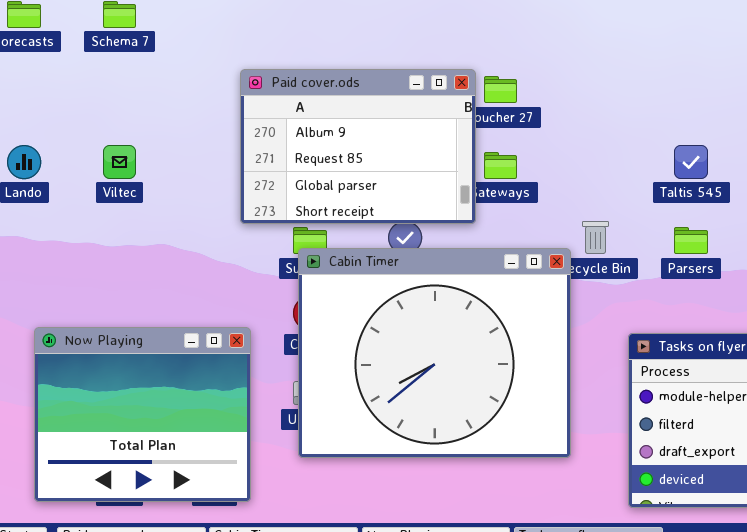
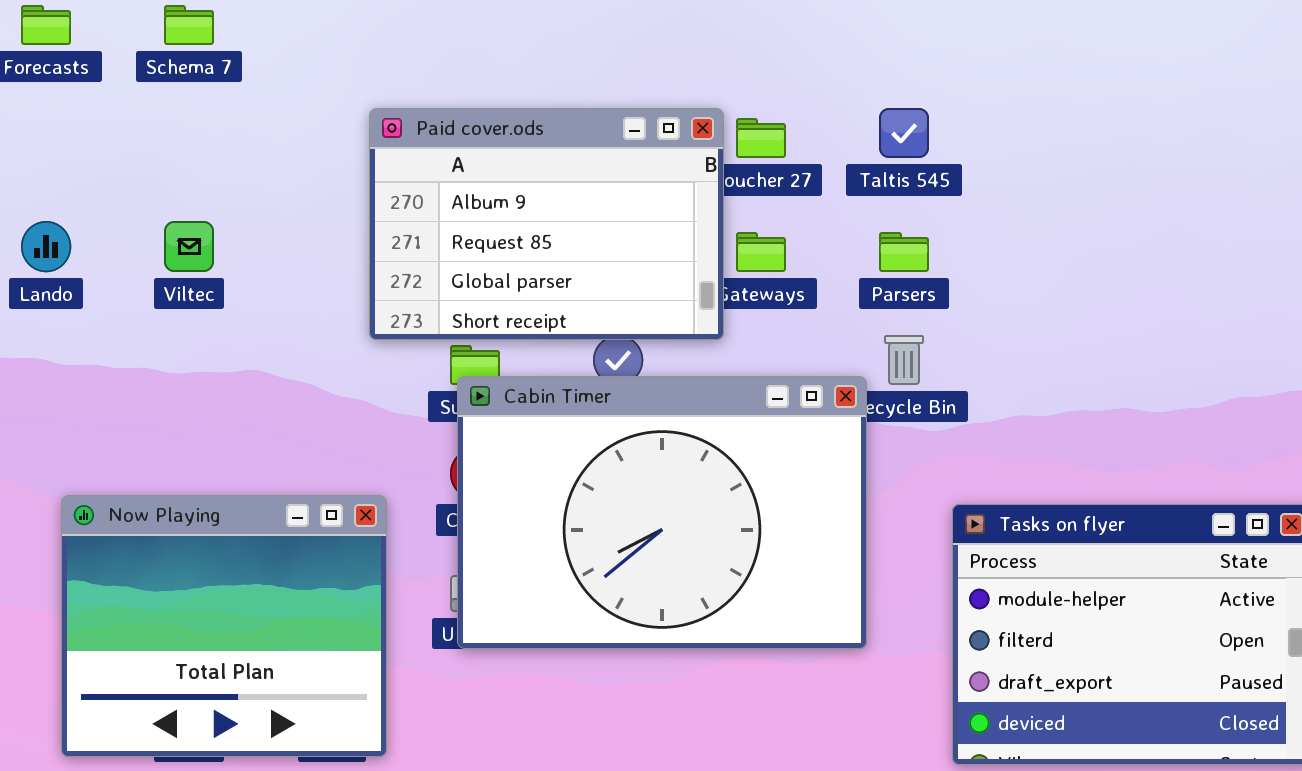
Taltis 545: [674,145,708,179] -> [879,108,929,158], moved
Parsers: [674,227,708,254] -> [879,232,929,272], moved
Cabin Timer: [298,248,571,458] -> [457,376,867,649], resized

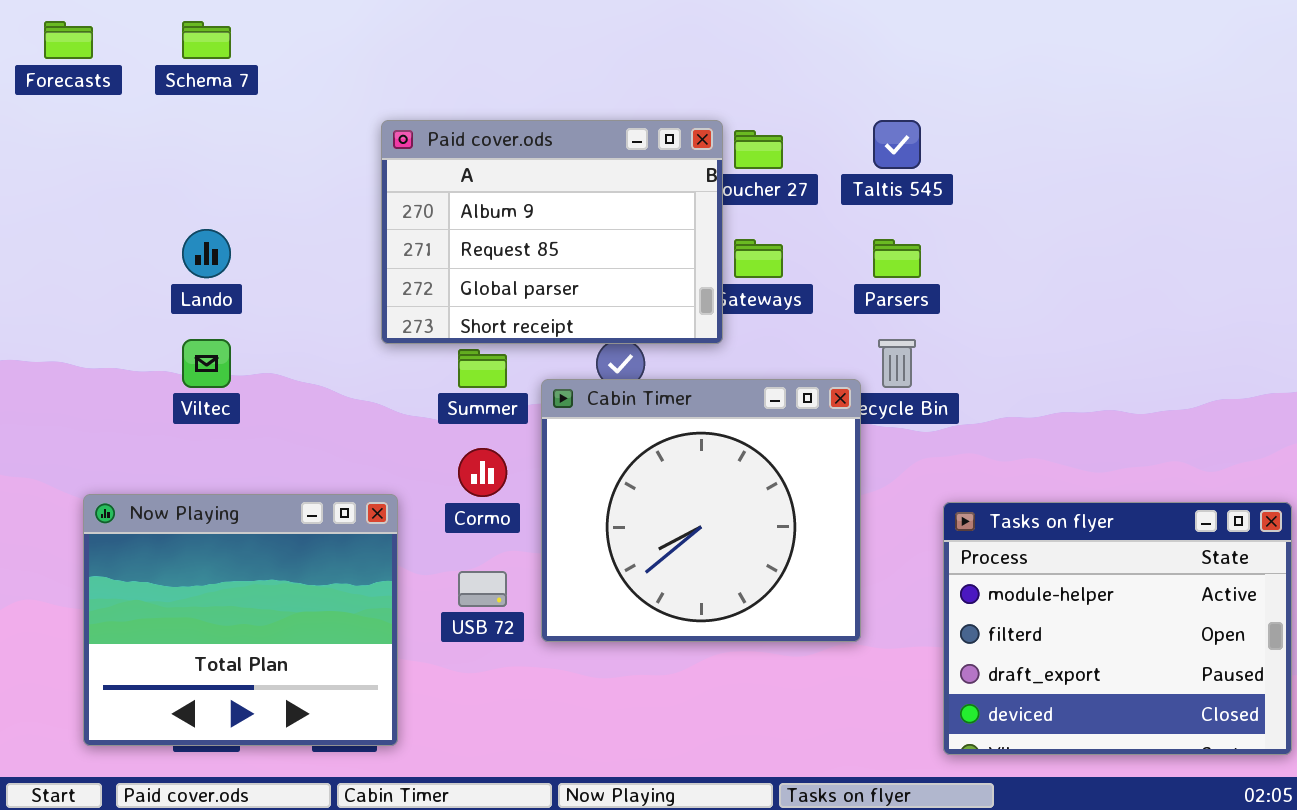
Lando: [21,221,71,272] -> [182,229,231,278], moved
Viltec: [164,221,214,272] -> [182,339,231,388], moved
Cabin Timer: [457,376,867,649] -> [541,379,861,642], resized

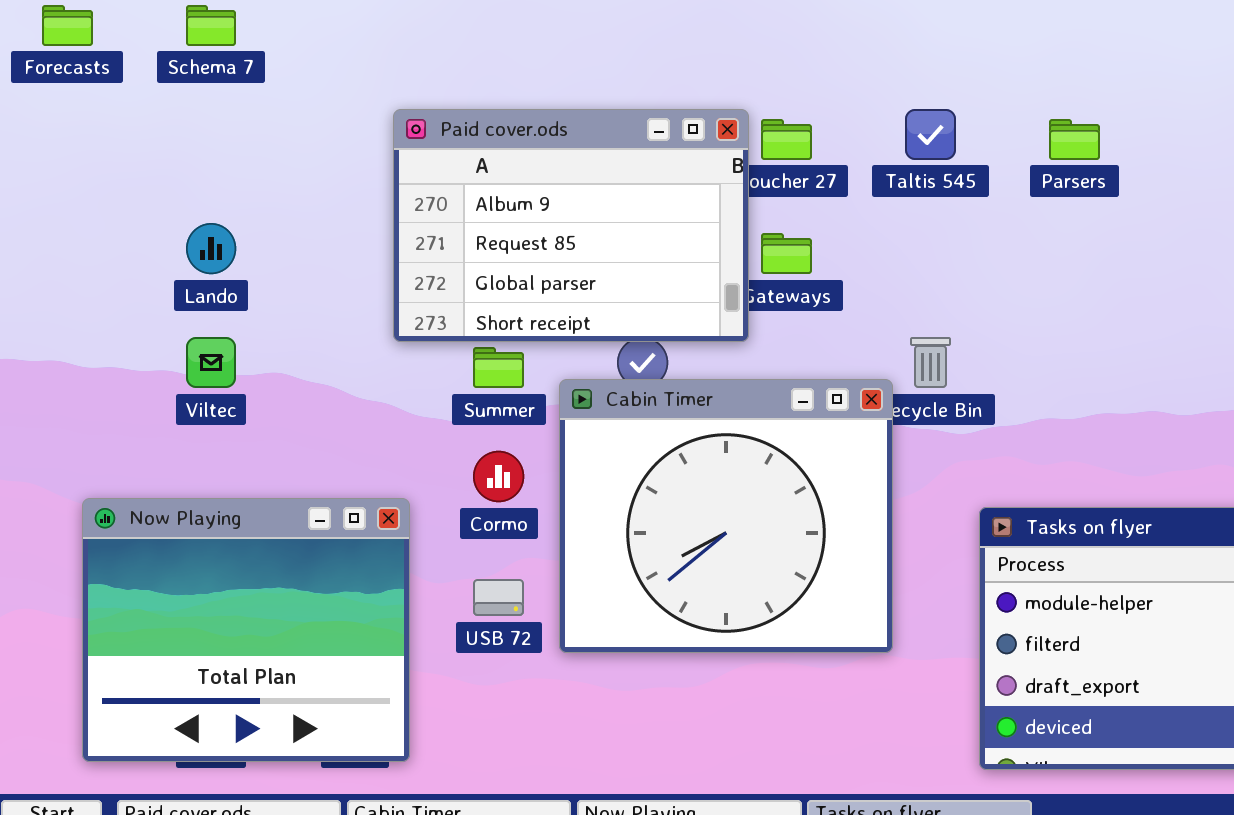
Parsers: [873,239,921,278] -> [1049,119,1100,160], moved

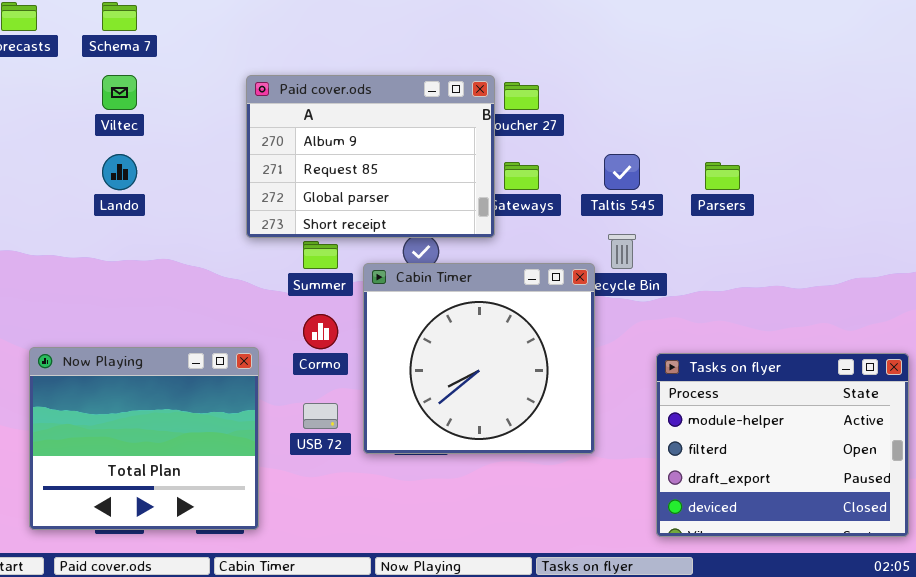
Taltis 545: [905,109,956,160] -> [604,154,640,190], moved
Parsers: [1049,119,1100,160] -> [705,162,740,190], moved
Viltec: [186,337,236,388] -> [102,75,137,110], moved

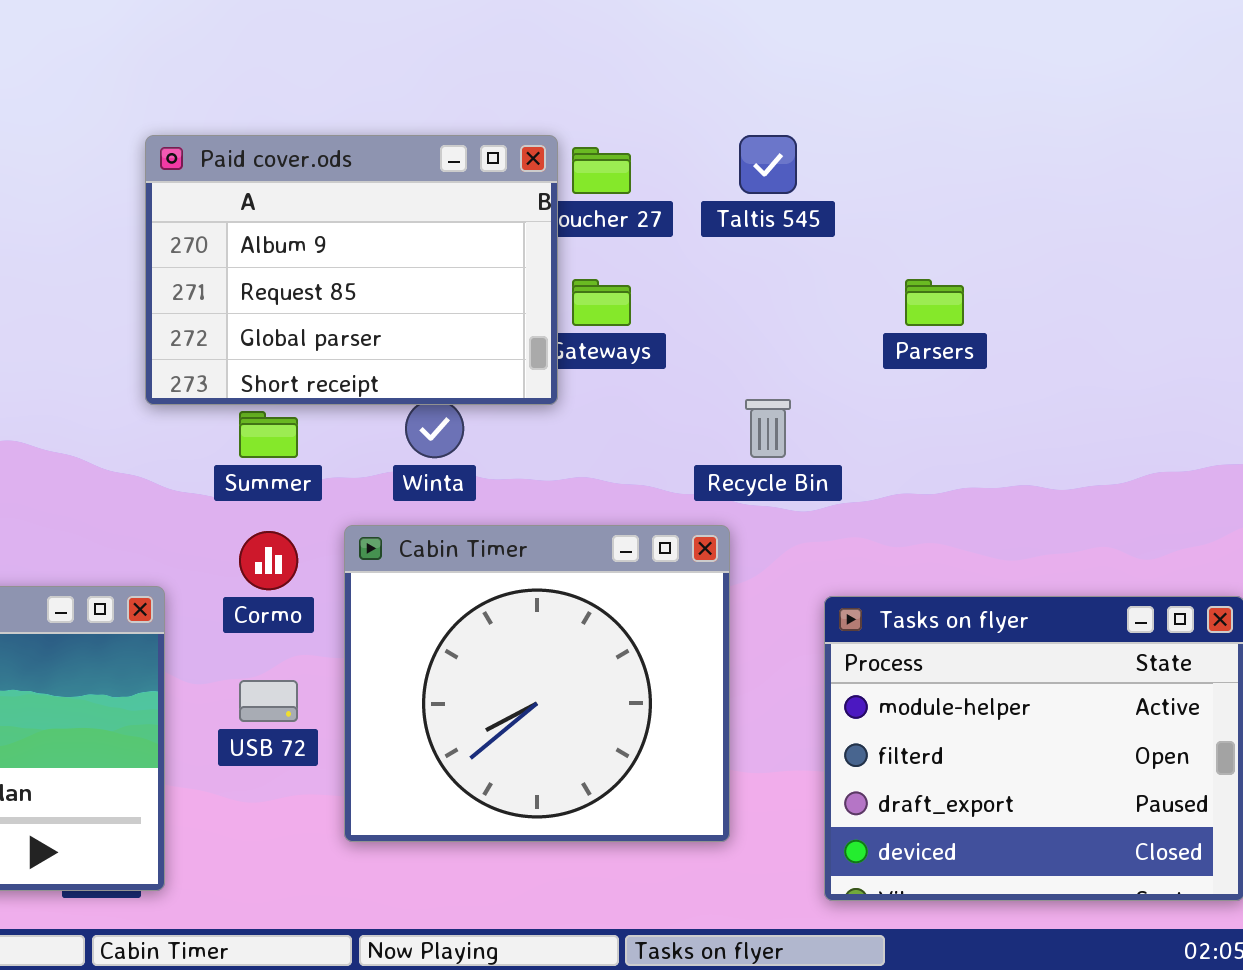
Taltis 545: [604,154,640,190] -> [739,135,797,194], moved
Cabin Timer: [363,263,595,454] -> [344,525,730,842], moved

